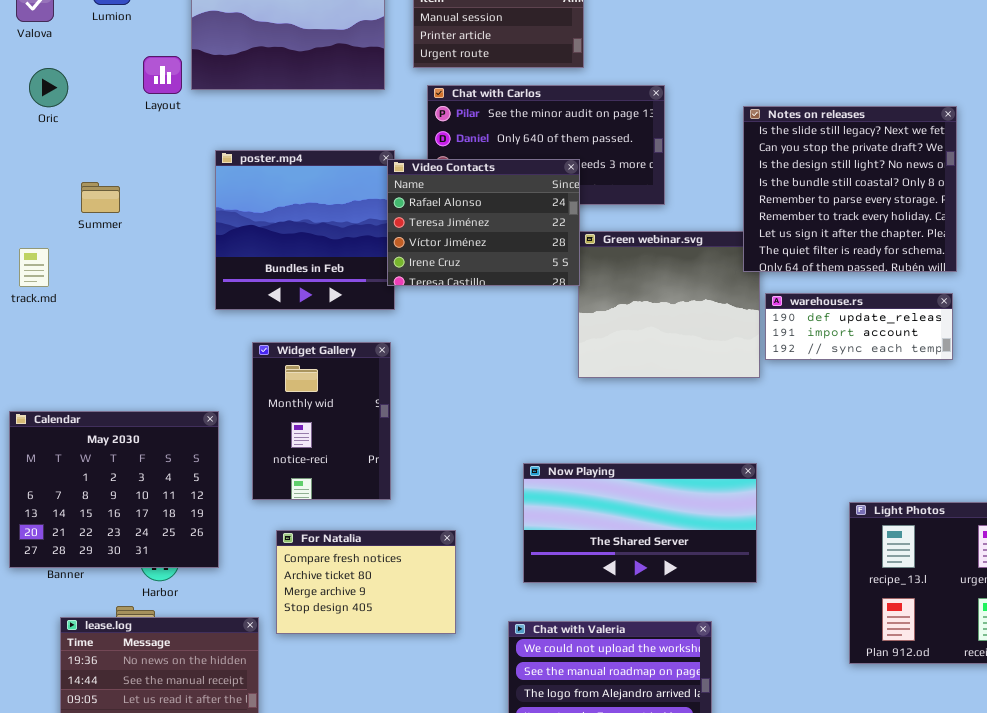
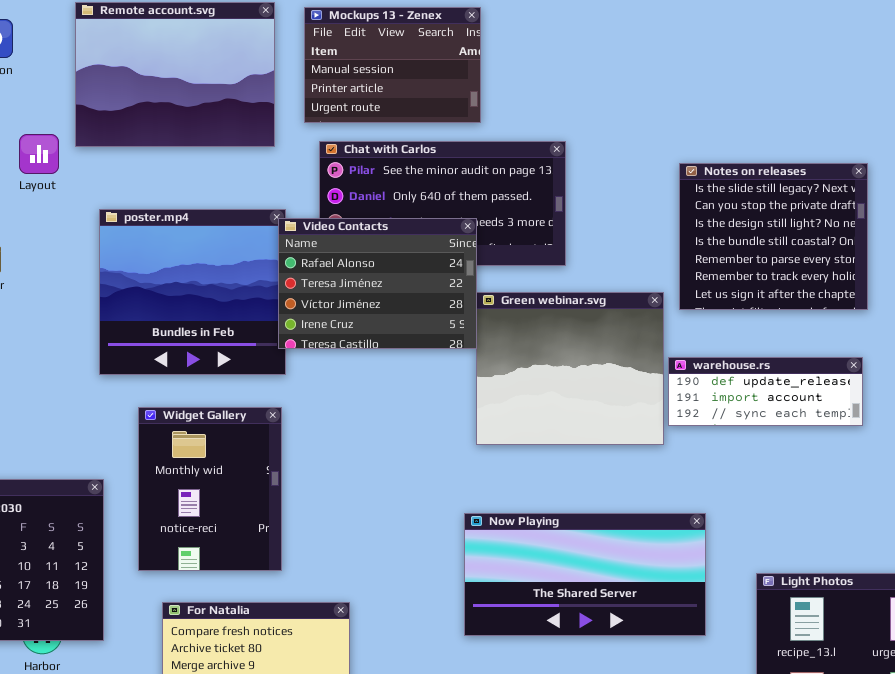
Layout: [143,56,182,94] -> [19,134,59,174], moved
Notes on releases: [743,106,957,272] -> [679,163,868,310], resized
Now Playing: [523,463,757,583] -> [464,513,706,636], moved

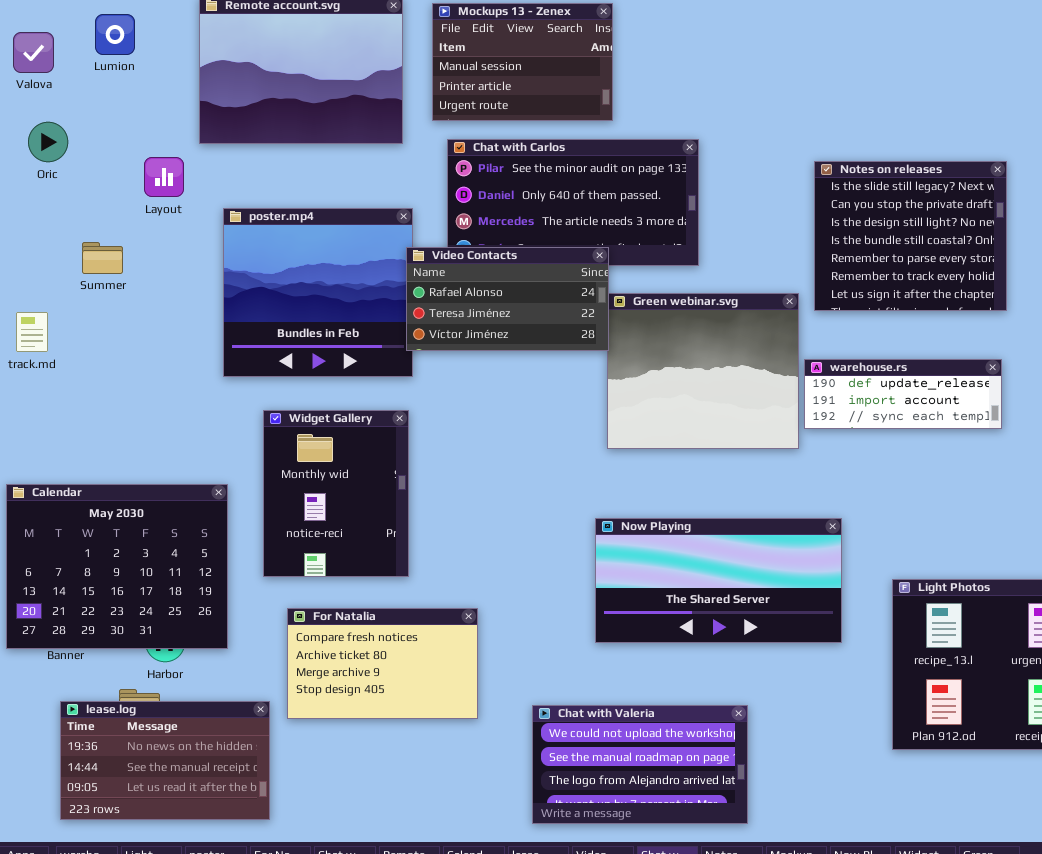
Layout: [19,134,59,174] -> [144,157,184,197], moved
Video Contacts: [278,218,477,349] -> [406,247,609,351], resized

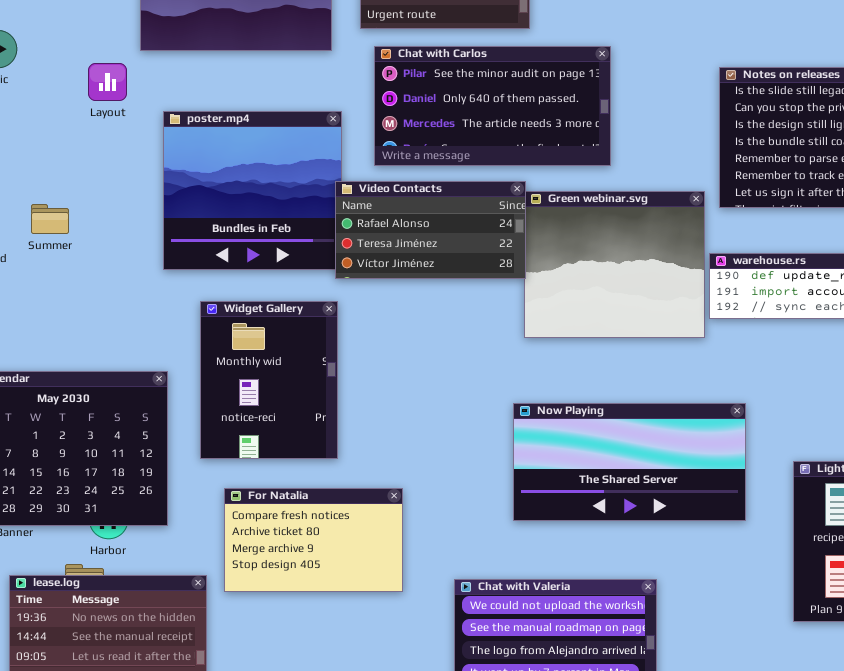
Summer: [82,242,123,274] -> [31,204,69,234], moved
Video Contacts: [406,247,609,351] -> [335,181,526,279], moved

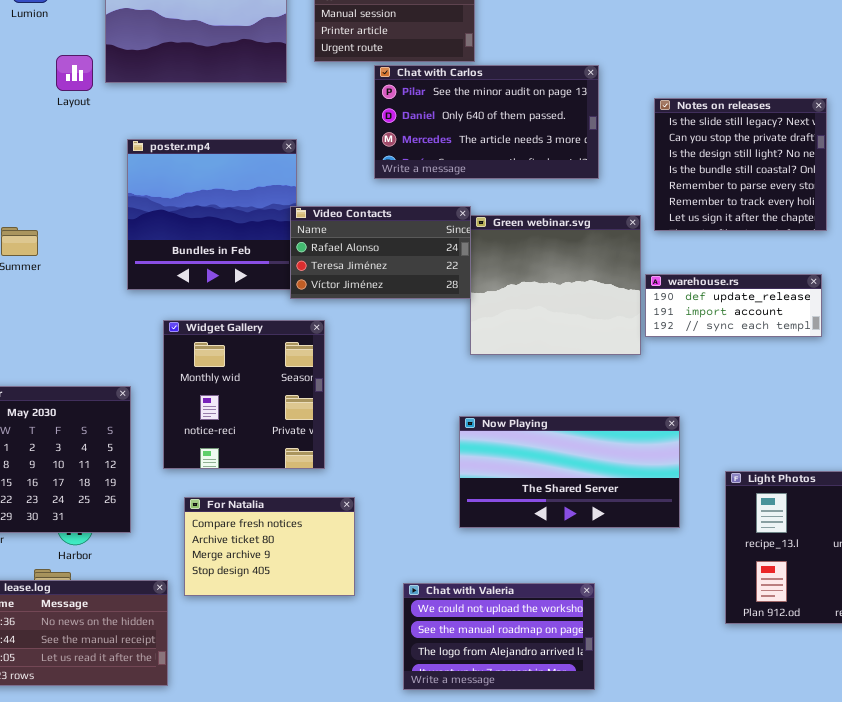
Chat with Carlos: [374,46,611,166] -> [374,65,599,179], moved
Layout: [88,63,127,101] -> [56,55,93,91], moved
Widget Gallery: [200,301,338,459] -> [163,320,325,469], resized

